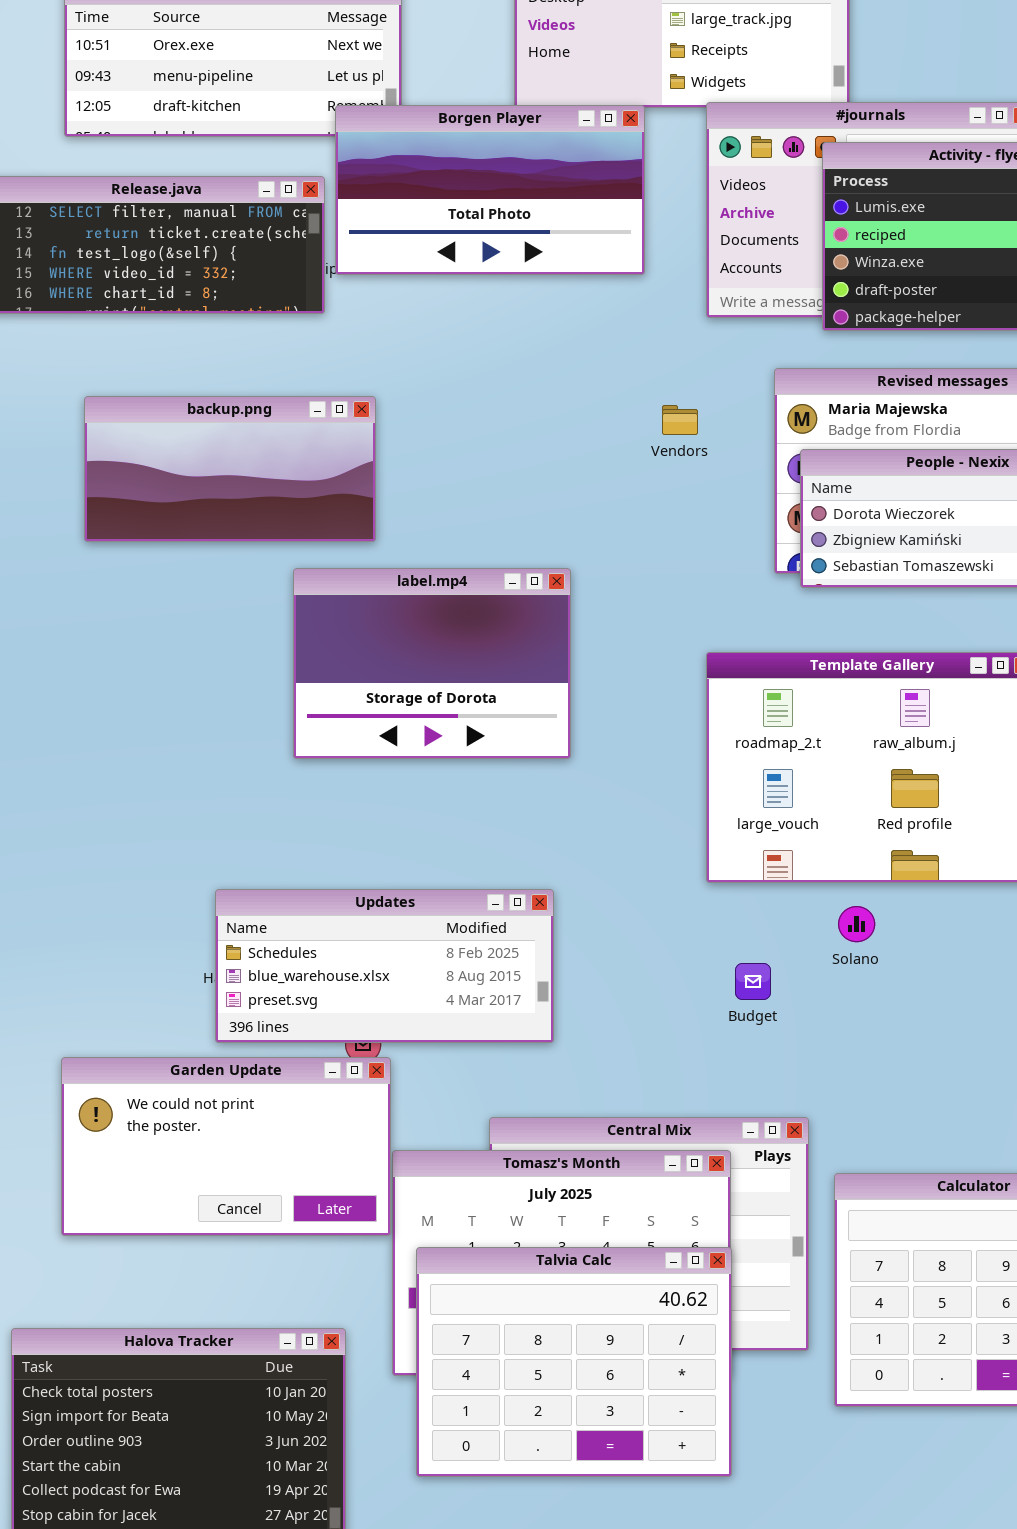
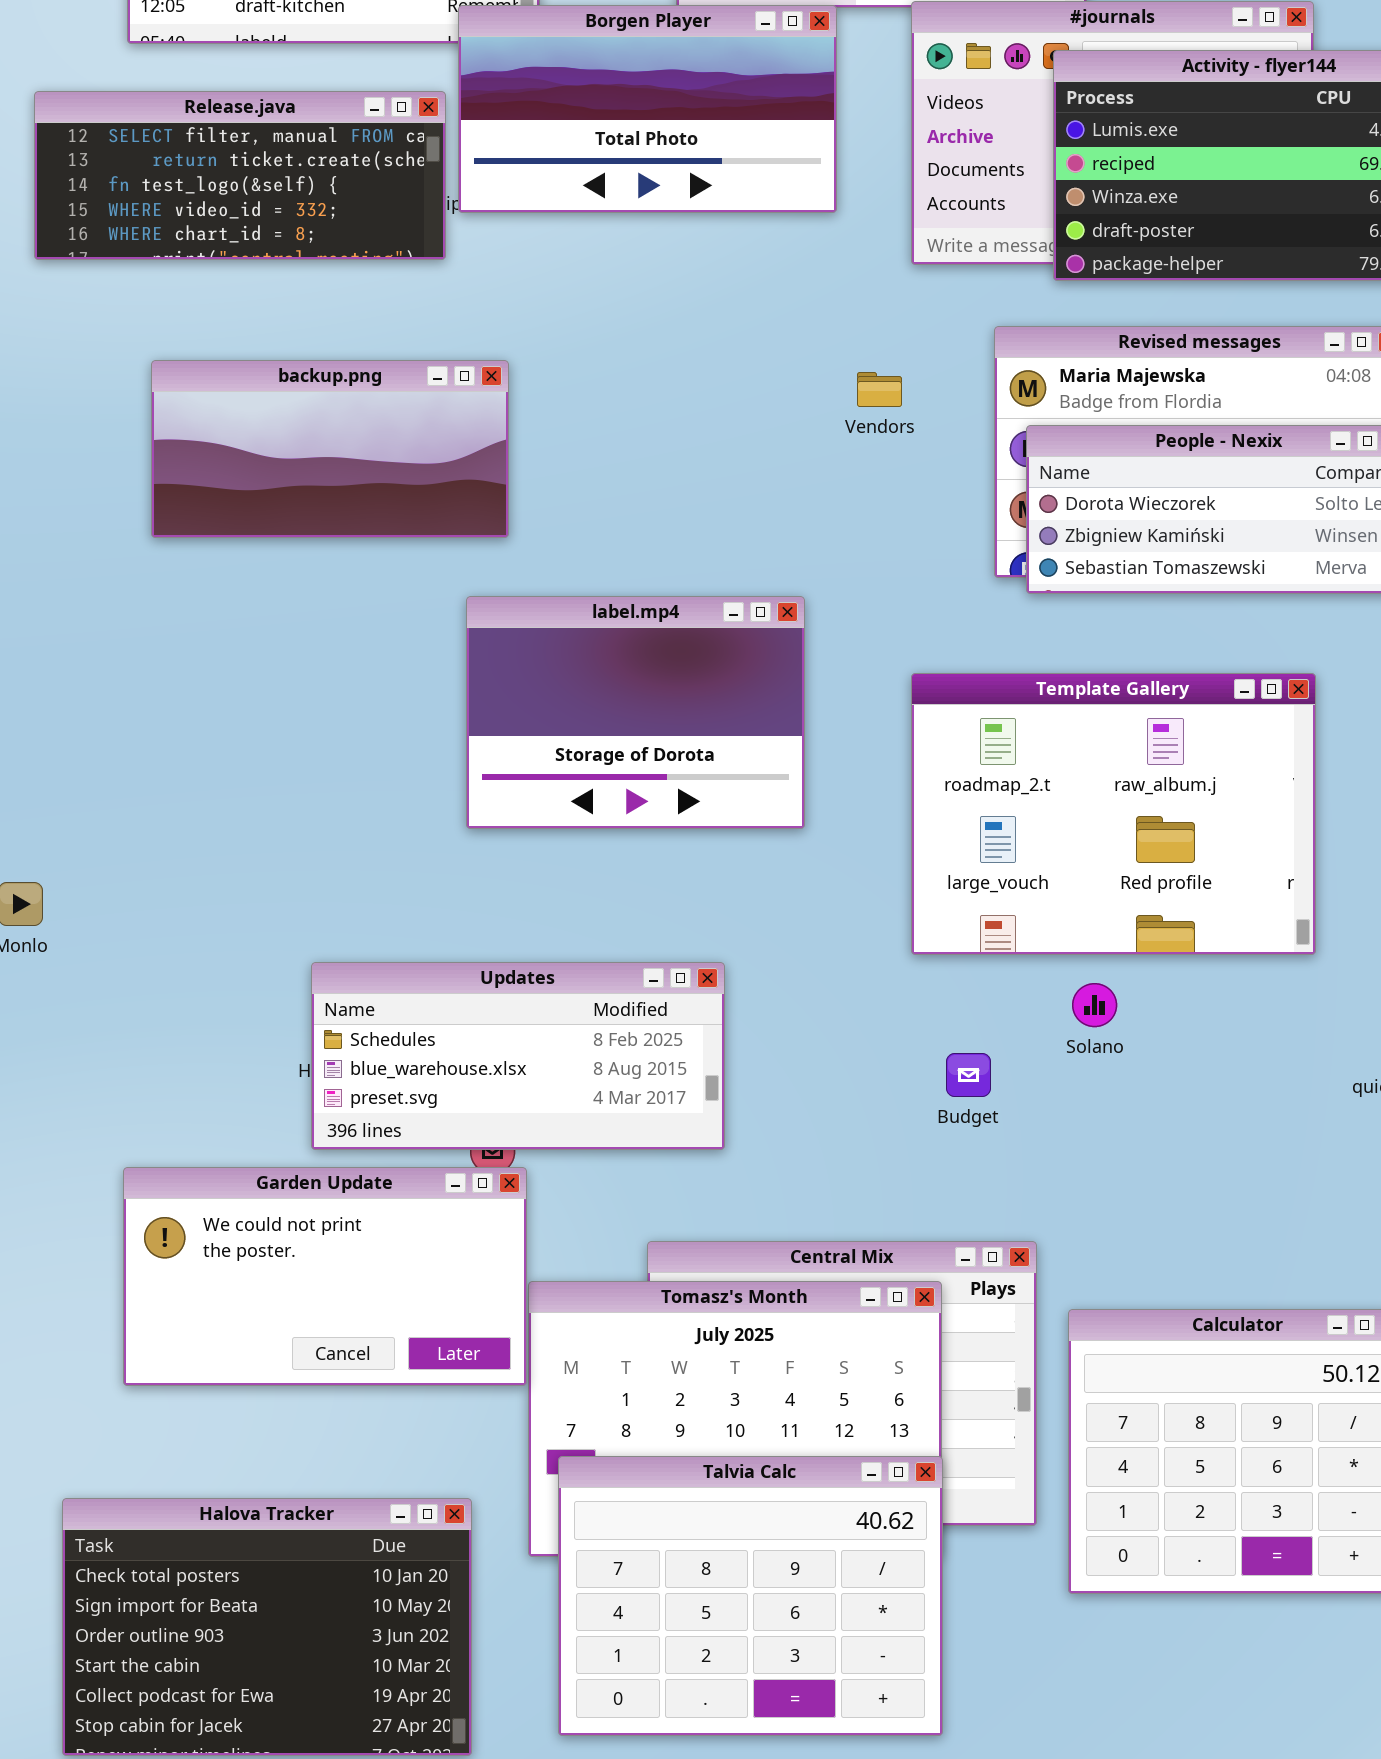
label.mp4: [293,568,571,759] -> [466,596,805,829], moved
Talvia Calc: [416,1247,732,1477] -> [558,1456,943,1736], moved

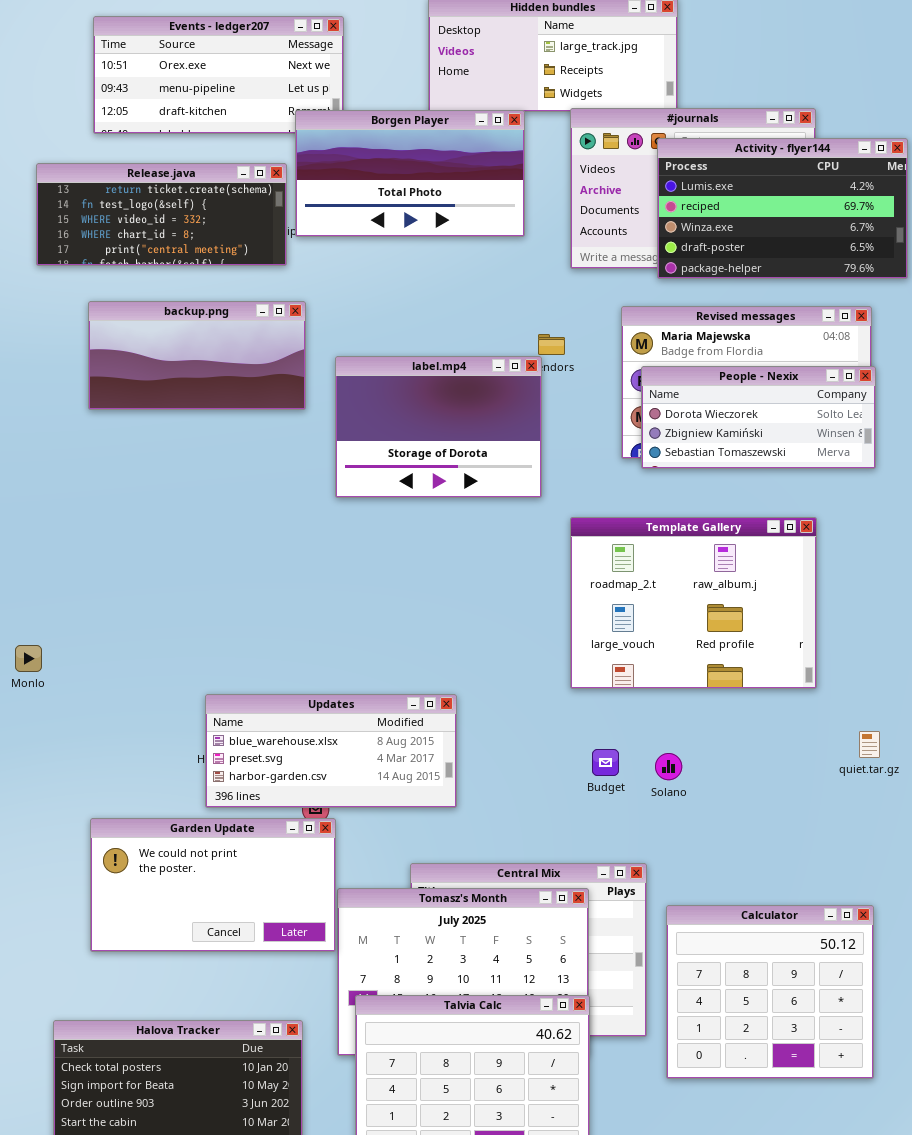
Release.java: [34,91,446,260] -> [36,163,287,266], scrolled down 1 row
backup.png: [151,360,509,538] -> [88,301,306,410], moved
label.mp4: [466,596,805,829] -> [335,356,542,498], moved
Updates: [311,962,725,1150] -> [205,694,457,808], scrolled down 1 row
Solano: [1072,983,1117,1027] -> [655,753,682,780], moved

